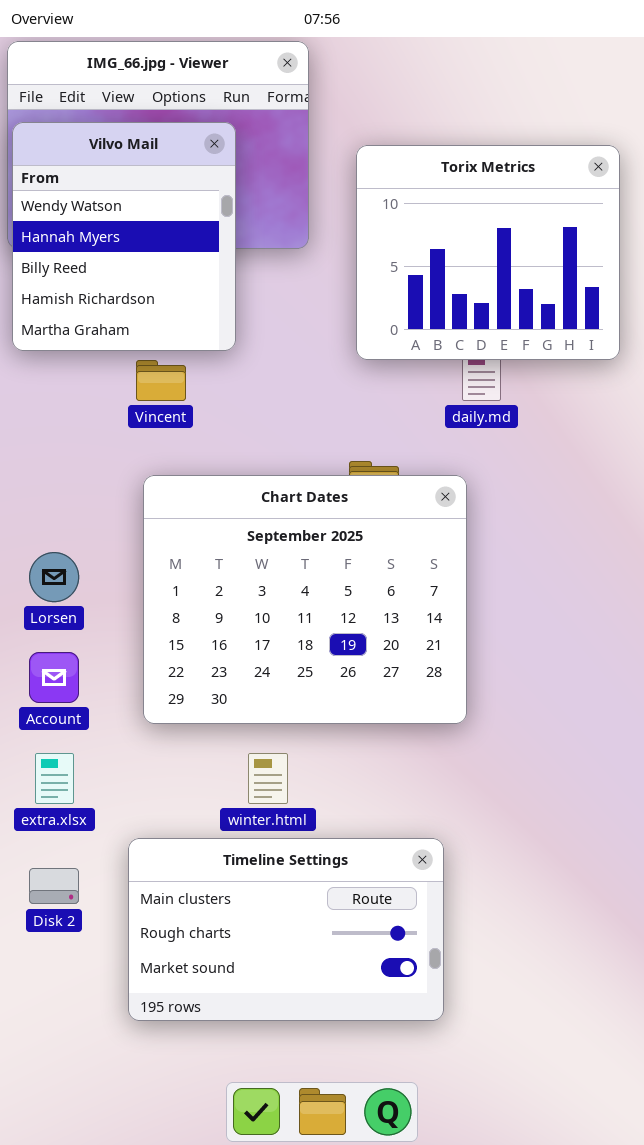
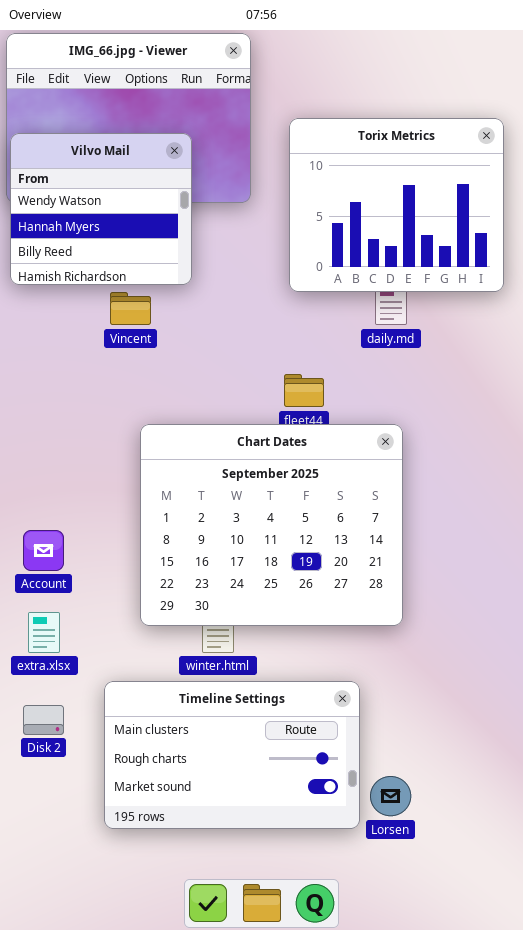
Vilvo Mail: [12,122,236,351] -> [10,133,192,285], resized
Chart Dates: [143,475,467,724] -> [140,424,403,626], moved
Lorsen: [29,552,79,602] -> [370,776,411,816], moved

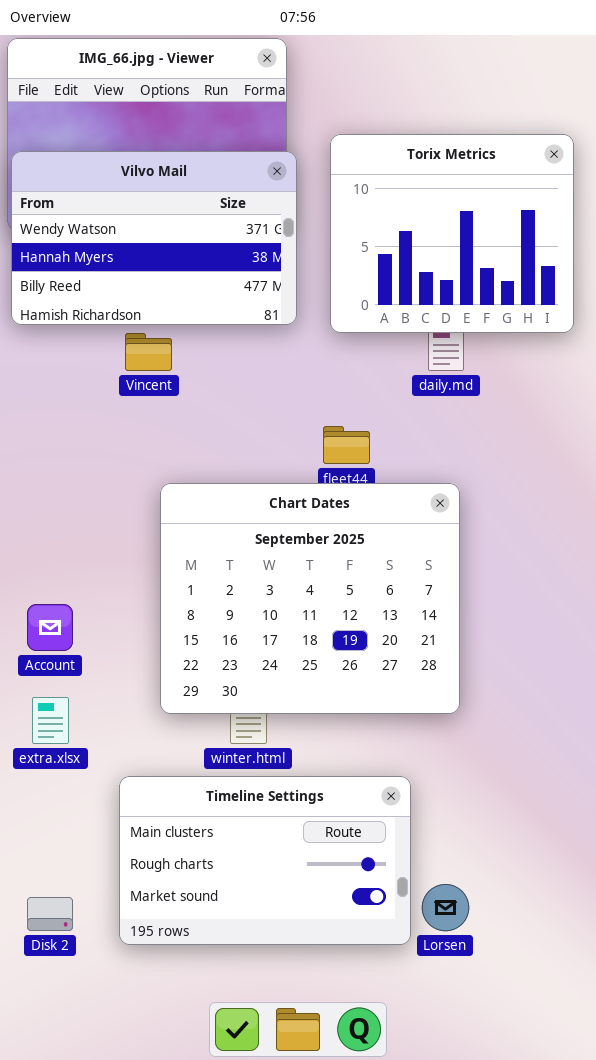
Vilvo Mail: [10,133,192,285] -> [11,151,297,325], resized
Disk 2: [23,705,64,735] -> [27,897,73,931], moved

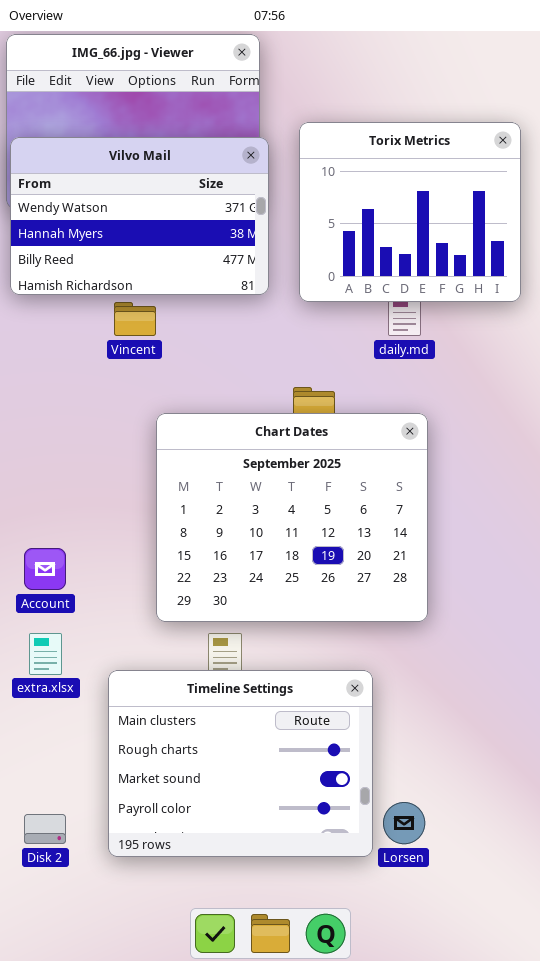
Chart Dates: [160,483,460,714] -> [156,413,428,622], moved
Timeline Settings: [119,776,411,945] -> [108,670,373,857], resized

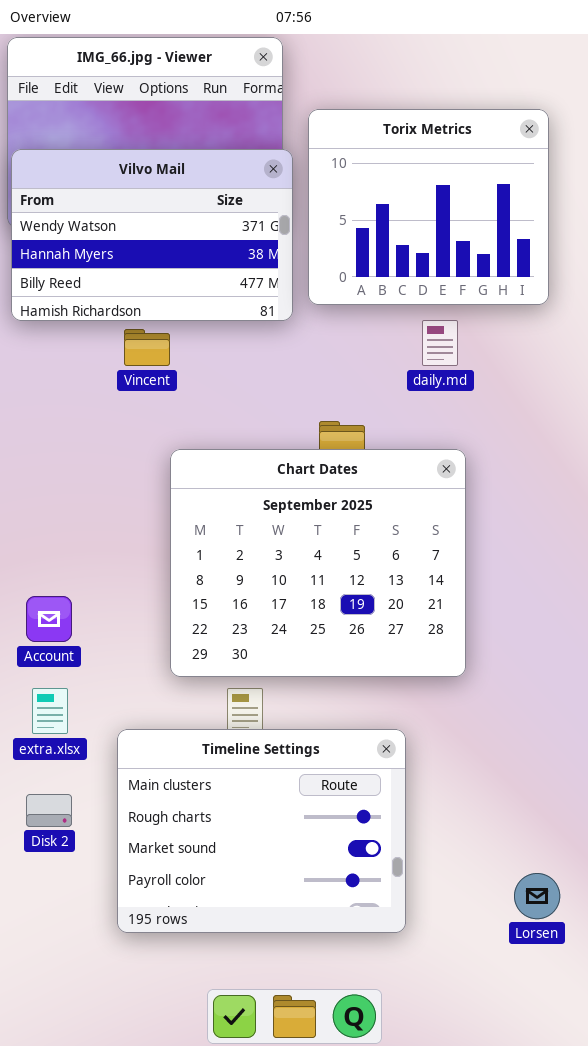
Torix Metrics: [299,122,521,302] -> [308,109,549,305], moved
Lorsen: [383,802,425,844] -> [514,873,560,919], moved
Disk 2: [24,814,66,844] -> [26,794,72,827], moved

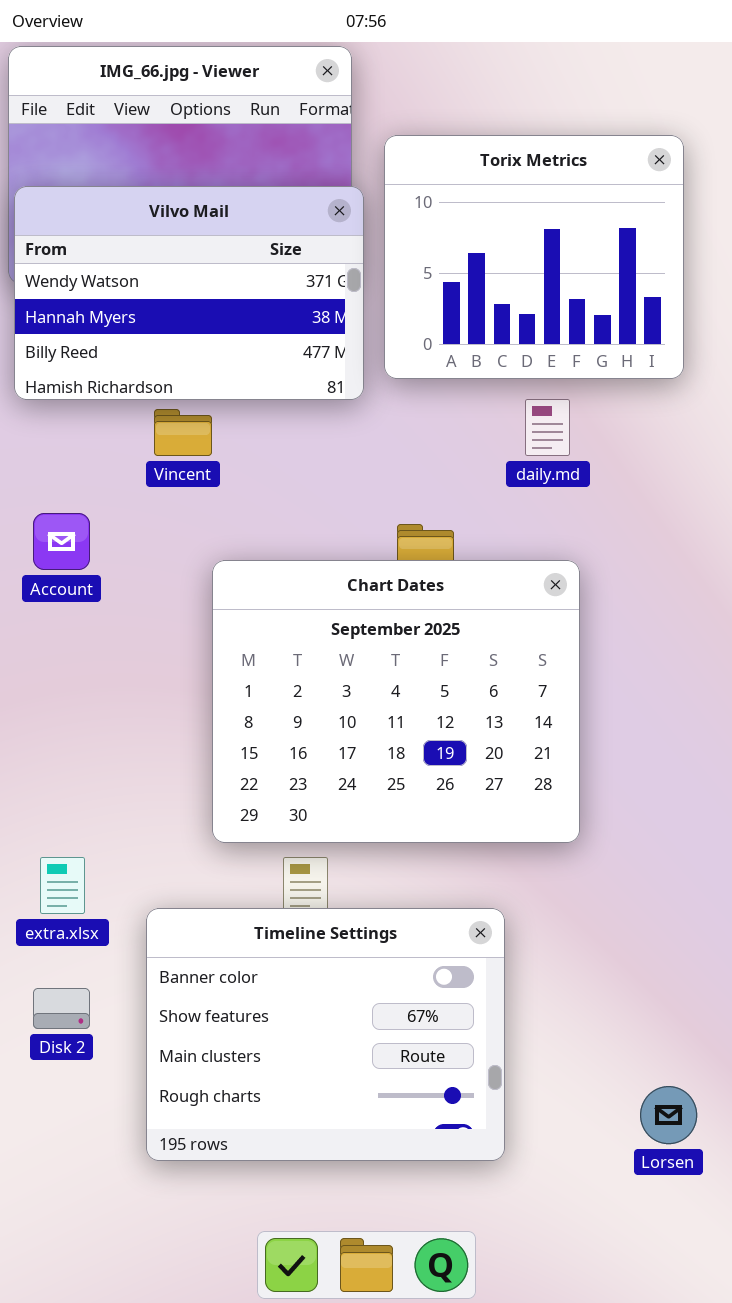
Account: [26,596,72,642] -> [33,513,90,570], moved
Timeline Settings: [117,729,406,933] -> [146,908,505,1161], scrolled up 2 rows

